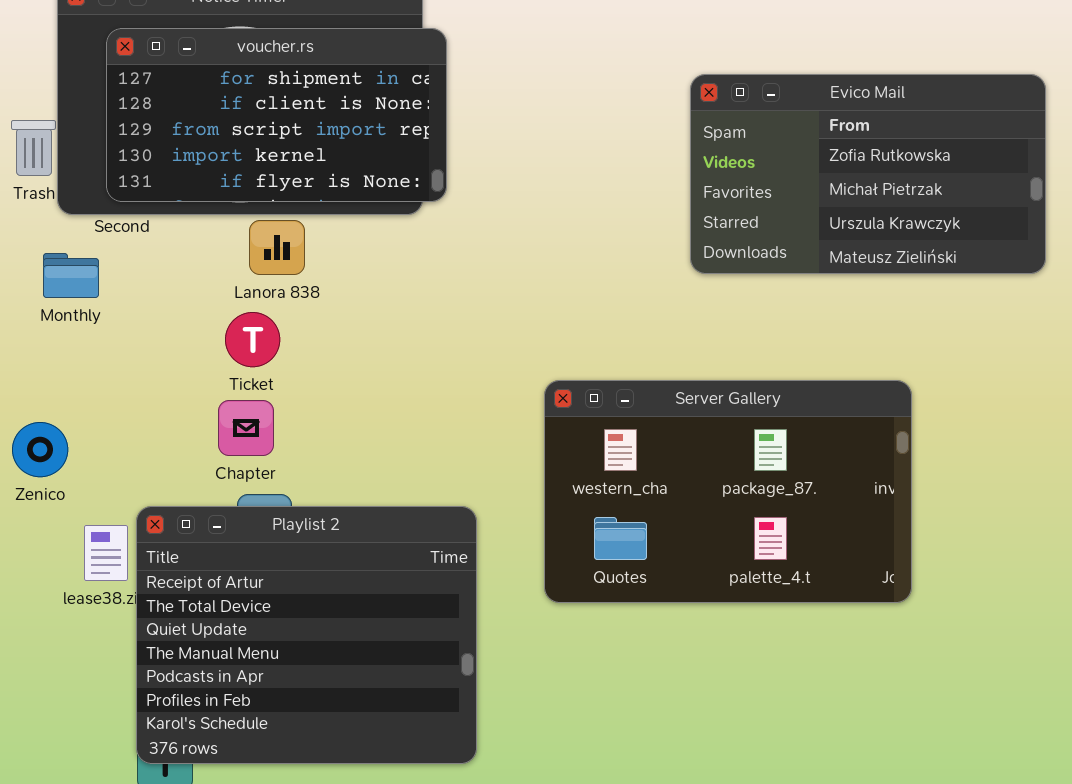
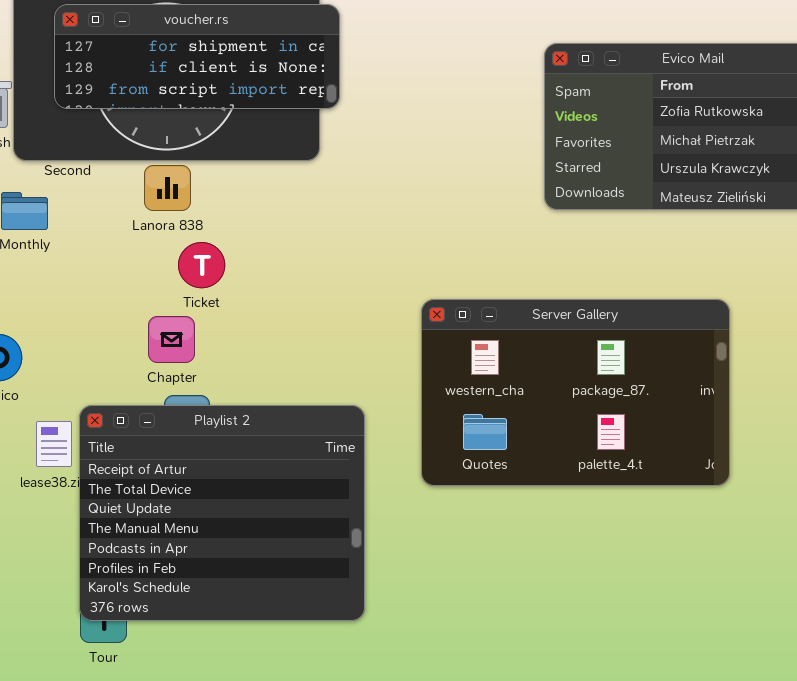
voucher.rs: [106,28,447,202] -> [54,4,340,109], resized
Lanora 838: [249,220,305,275] -> [144,165,191,211], moved
Ticket: [225,312,280,367] -> [178,242,225,288], moved

